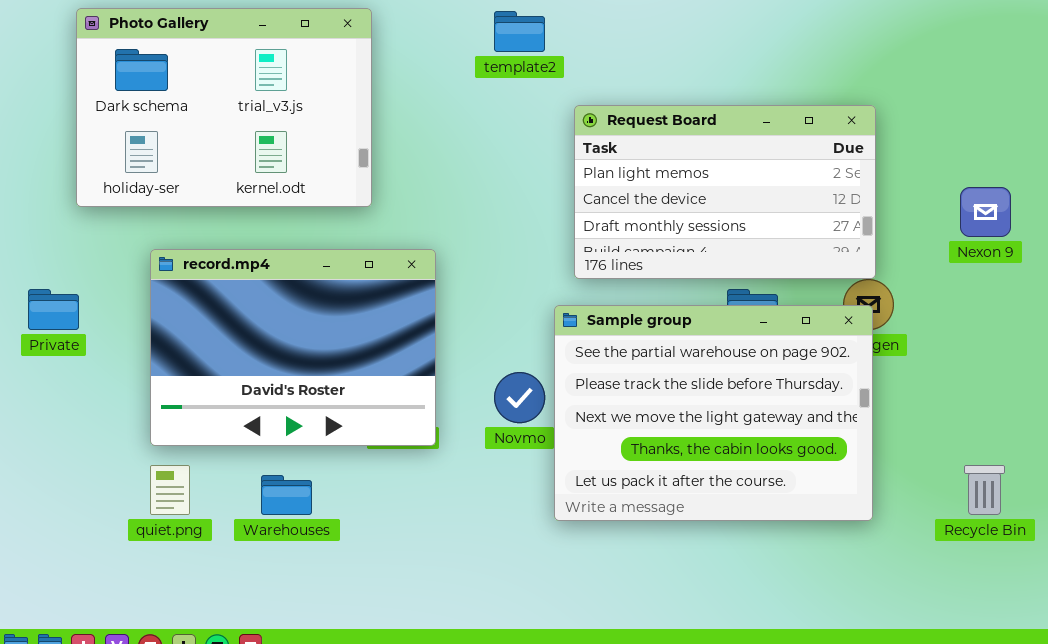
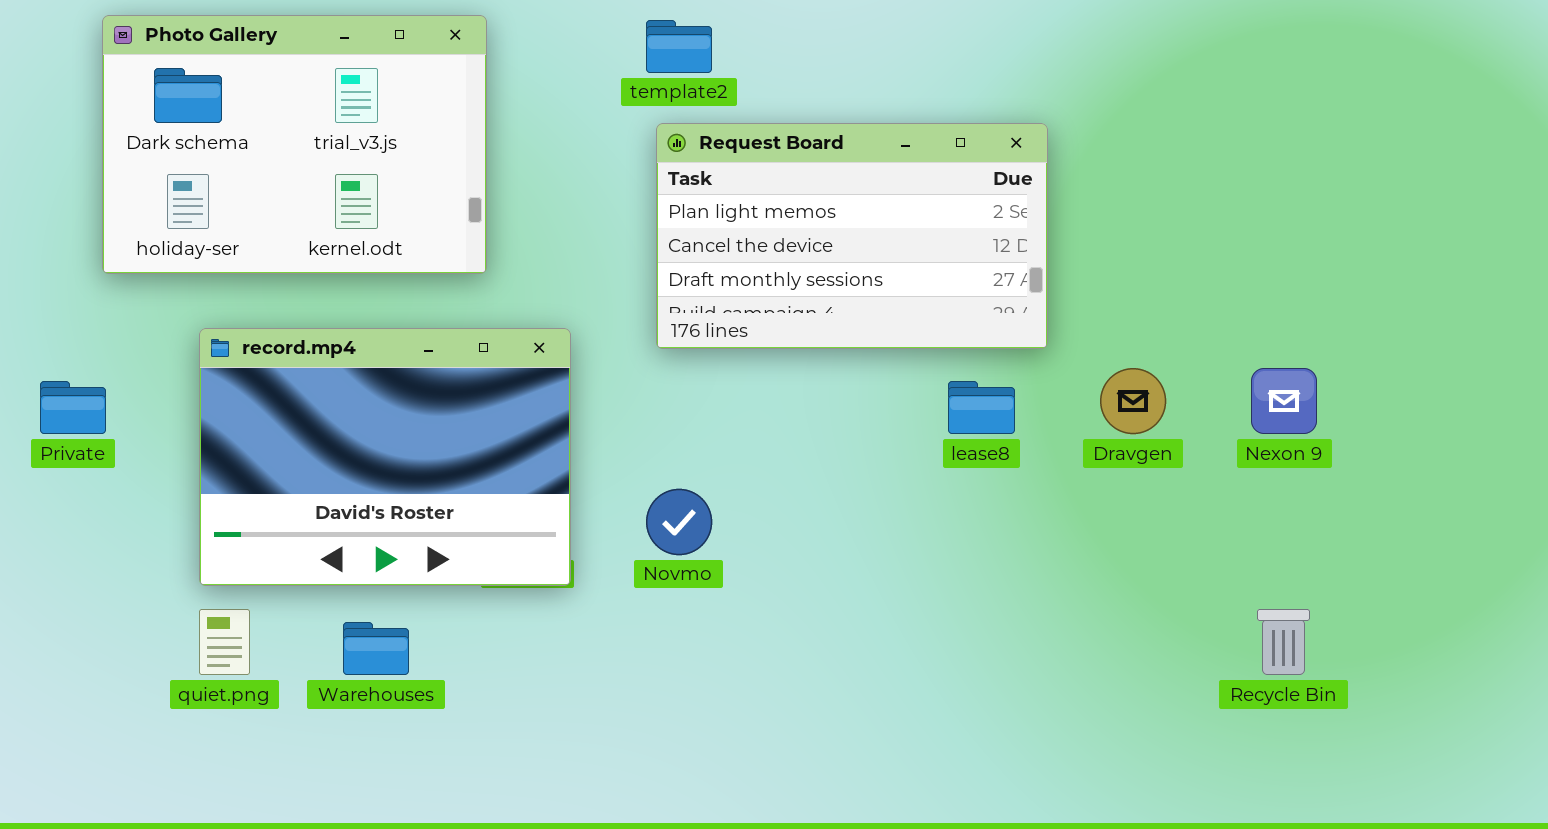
Request Board: [574,105,876,279] -> [656,123,1048,349], moved
Nexon 9: [960,187,1011,237] -> [1251,368,1317,434], moved
Sample group: [554,305,873,521] -> none, closed

